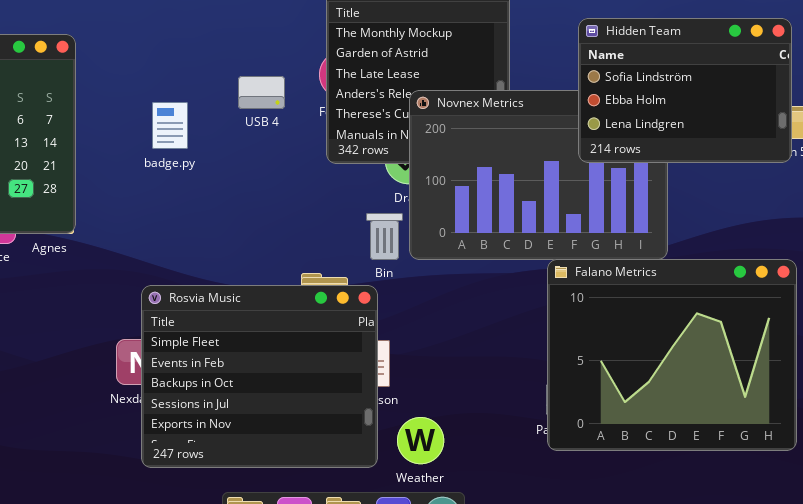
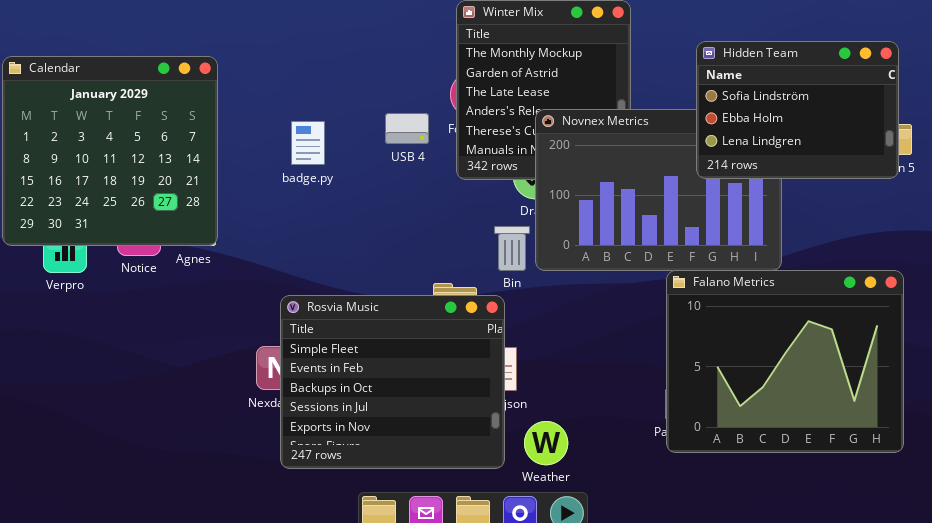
USB 4: [238,76,285,109] -> [385,113,429,144], moved

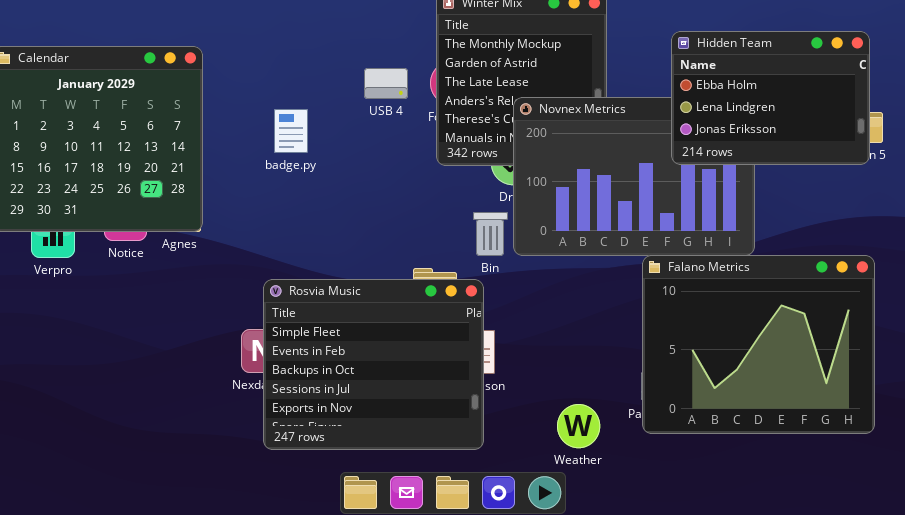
Hidden Team: [696,41,899,179] -> [671,31,870,165], scrolled down 1 row
USB 4: [385,113,429,144] -> [364,68,408,99], moved
Weather: [524,421,568,465] -> [557,404,600,448], moved

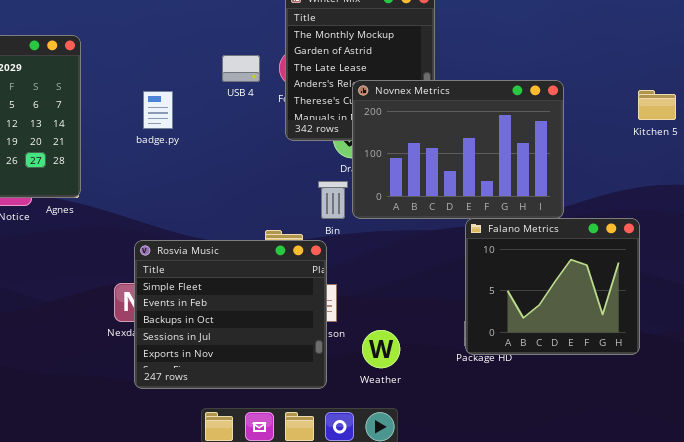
Hidden Team: [671,31,870,165] -> none, closed
Falano Metrics: [642,255,875,434] -> [465,218,640,355], resized
Weather: [557,404,600,448] -> [362,330,400,368], moved

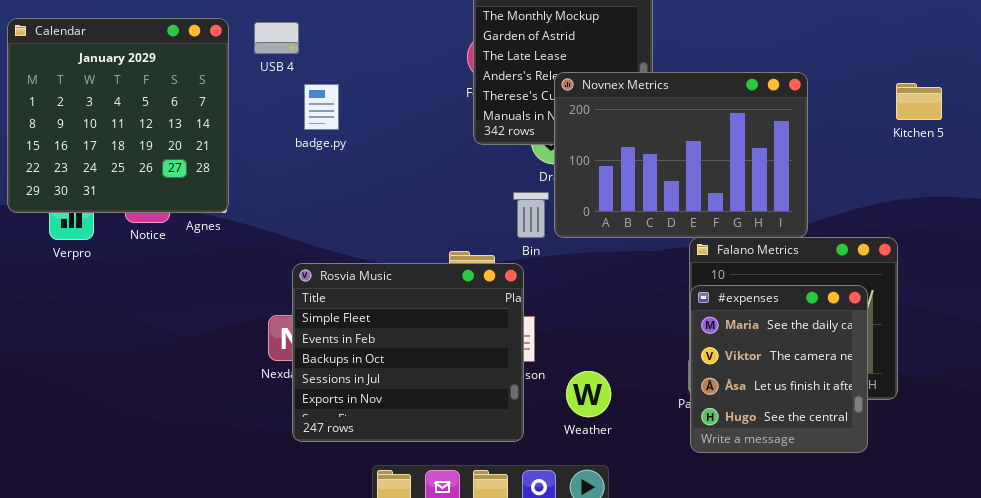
USB 4: [222,55,260,82] -> [254,22,299,54], moved
#expenses: none -> [690,285,868,453], opened

